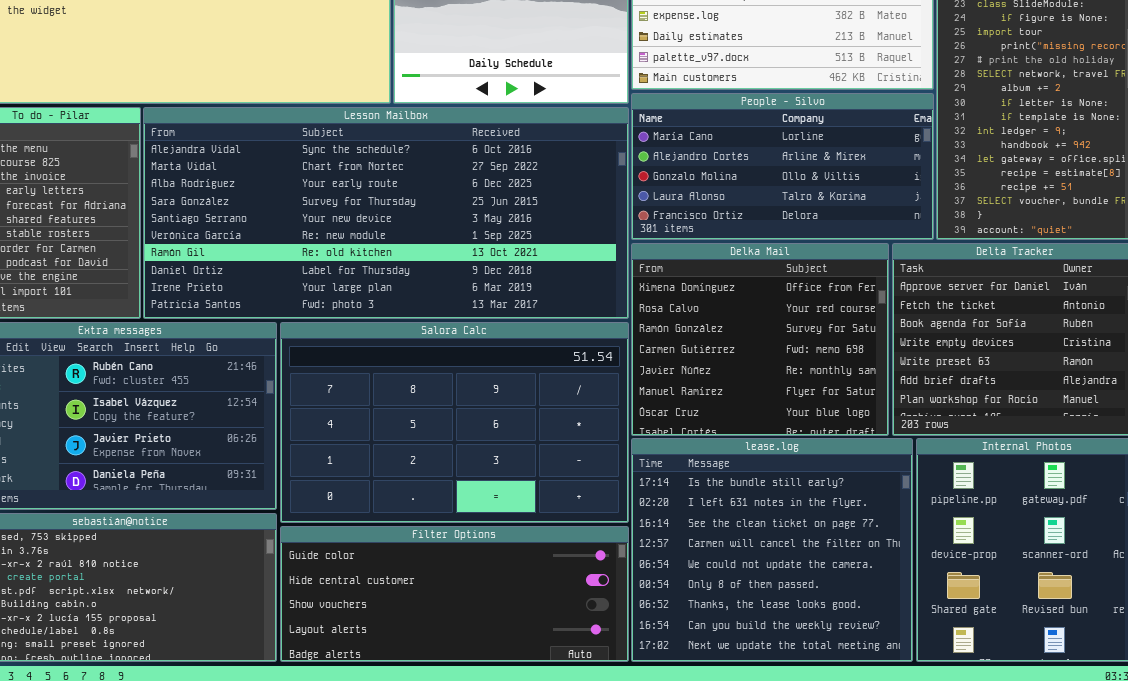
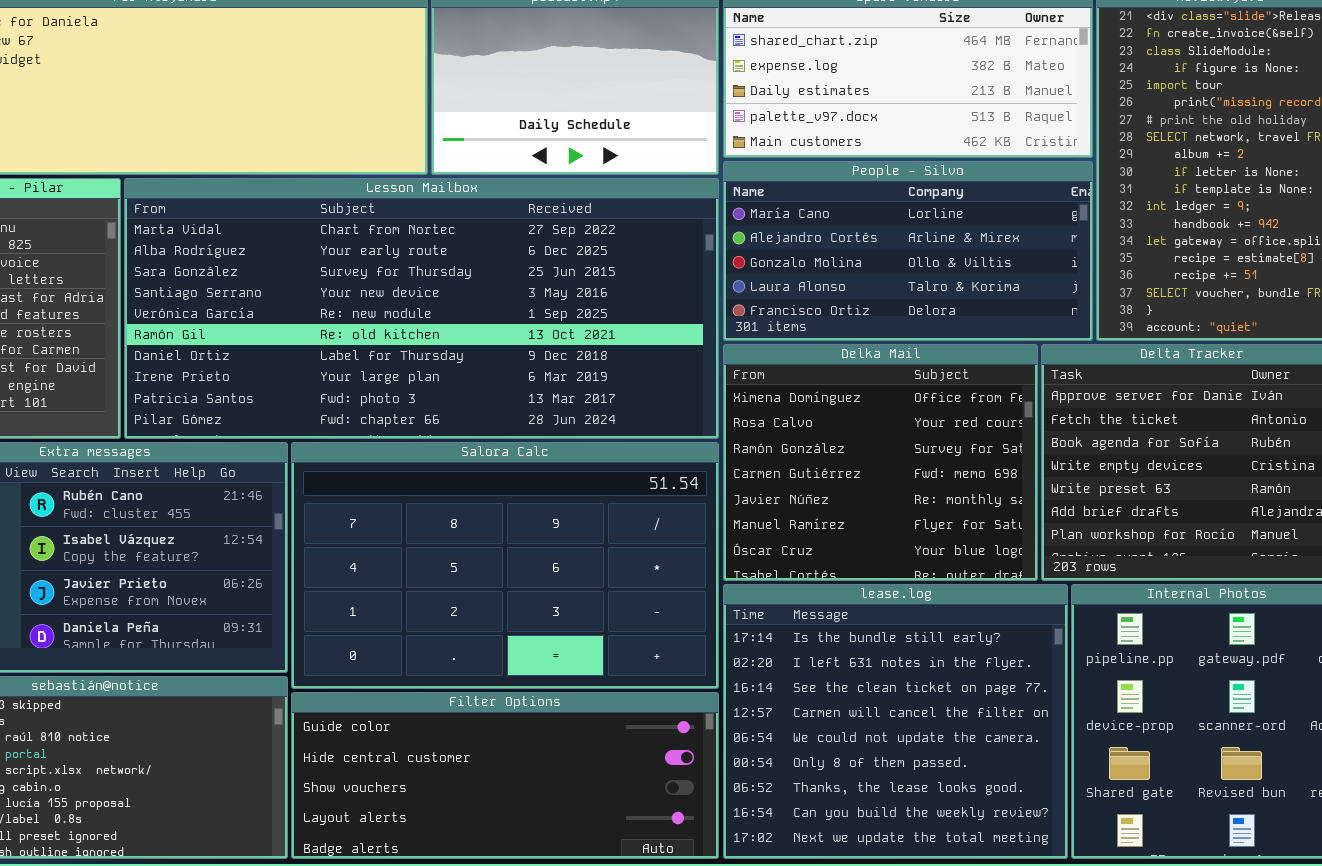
Lesson Mailbox: [143,107,629,319] -> [124,178,719,439], scrolled down 1 row

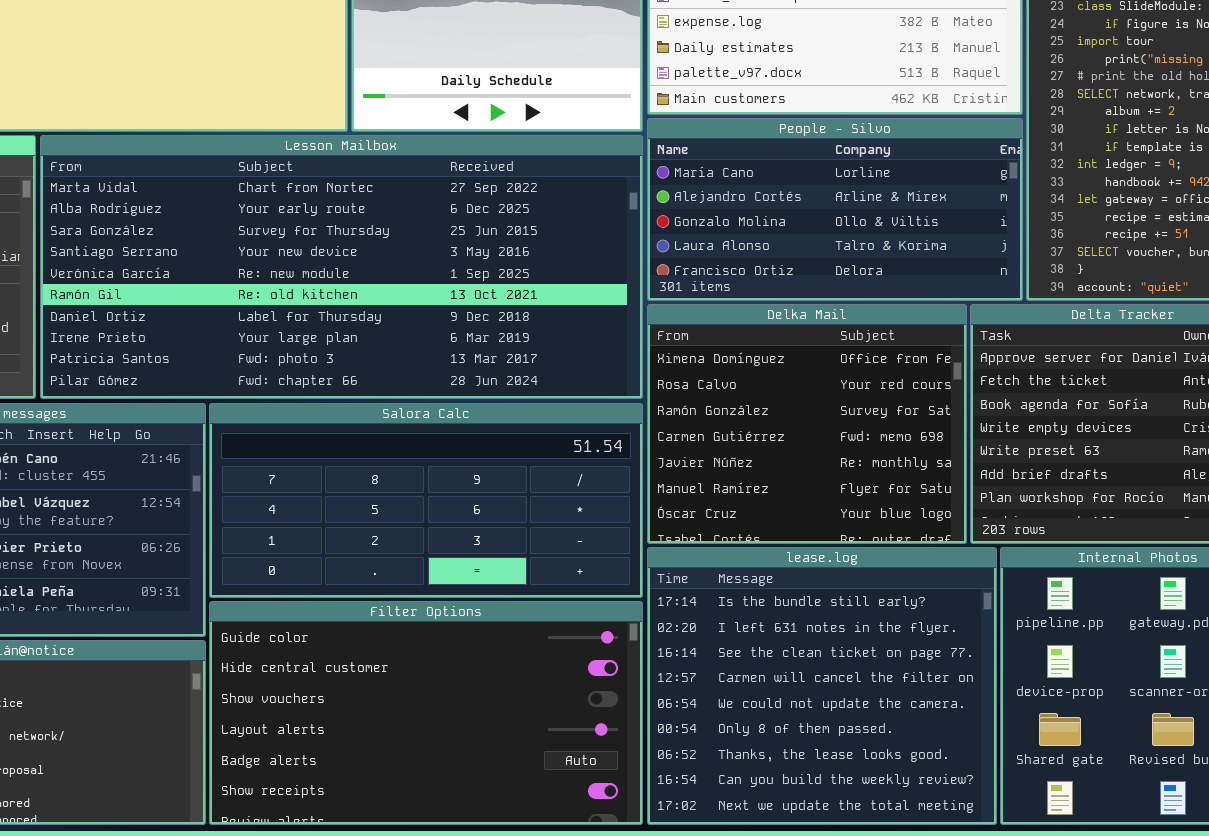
Salora Calc: [291,442,719,689] -> [209,403,643,598], resized
Filter Options: [291,692,719,859] -> [209,601,643,825], resized

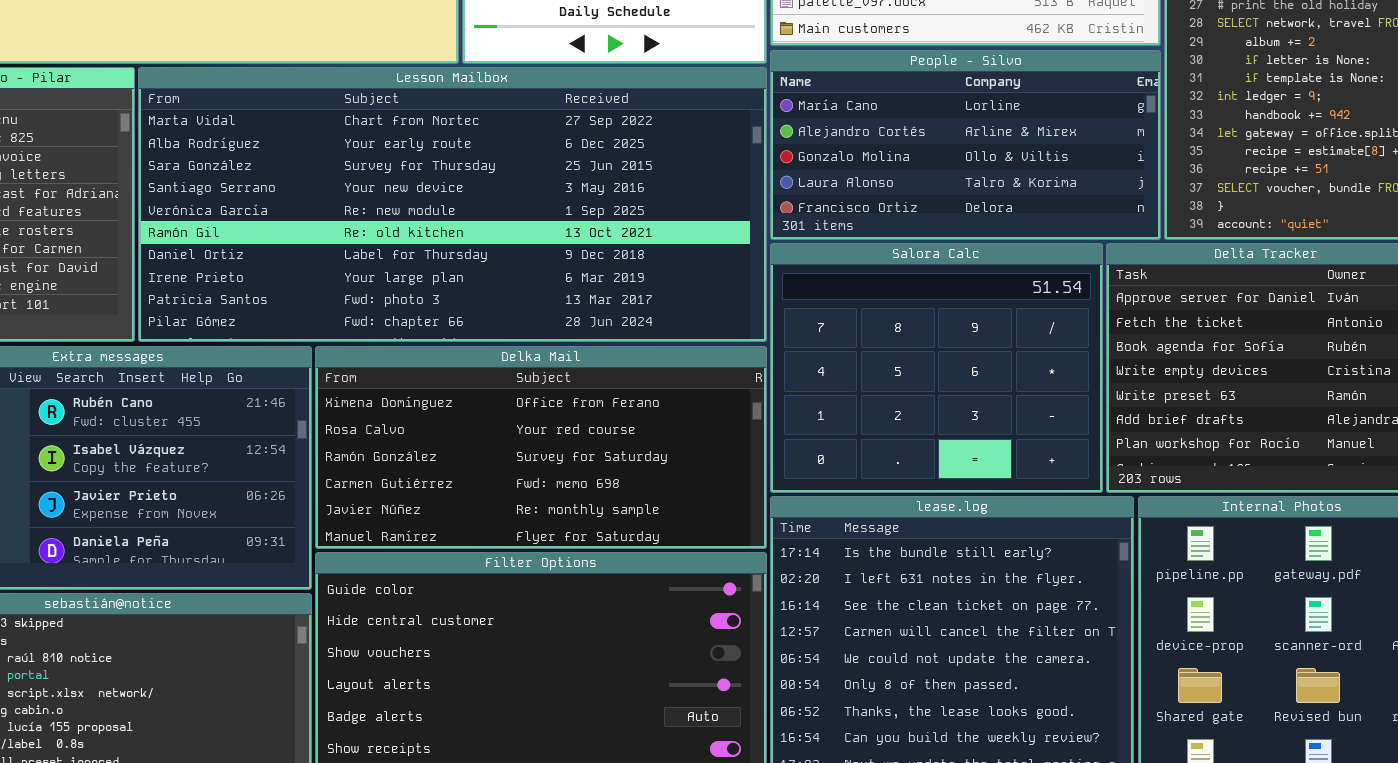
Delka Mail: [647,304,967,544] -> [315,346,767,549], moved, resized
Salora Calc: [209,403,643,598] -> [770,243,1103,493], moved, resized

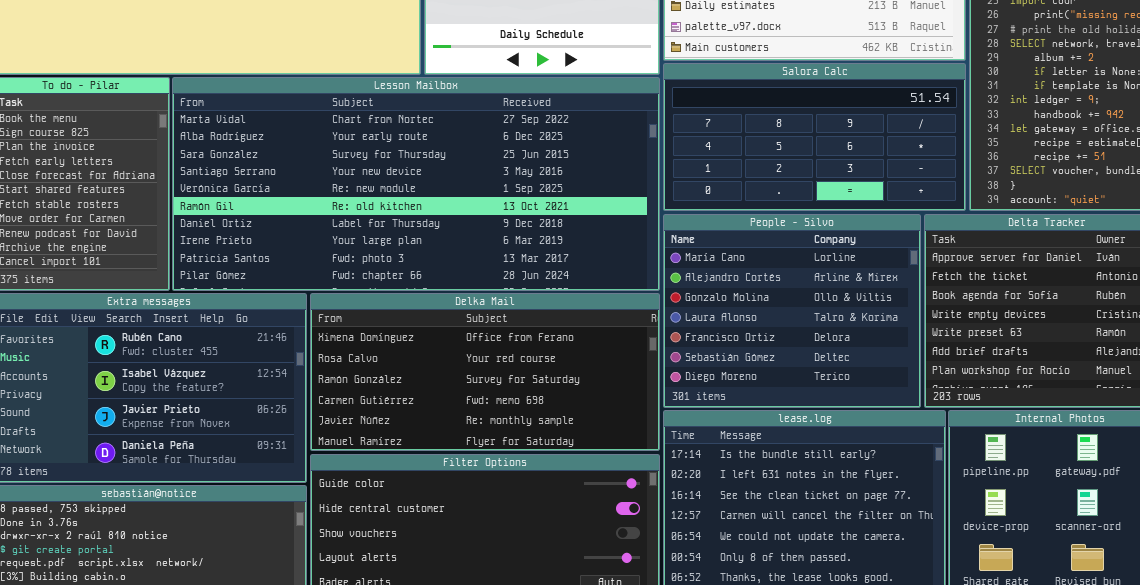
People - Silvo: [770,50,1161,240] -> [663,214,921,408], moved, resized
Salora Calc: [770,243,1103,493] -> [663,63,966,211], moved, resized

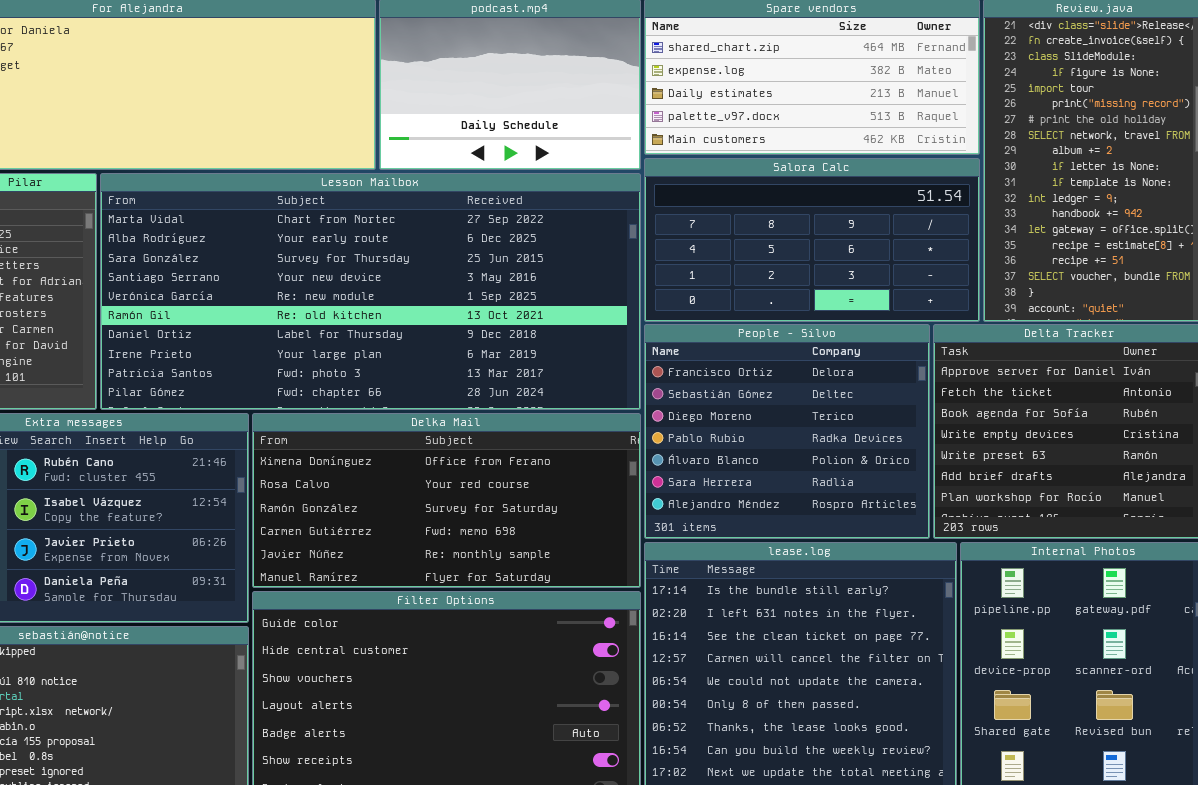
People - Silvo: [663,214,921,408] -> [644,324,930,539], scrolled down 4 rows

